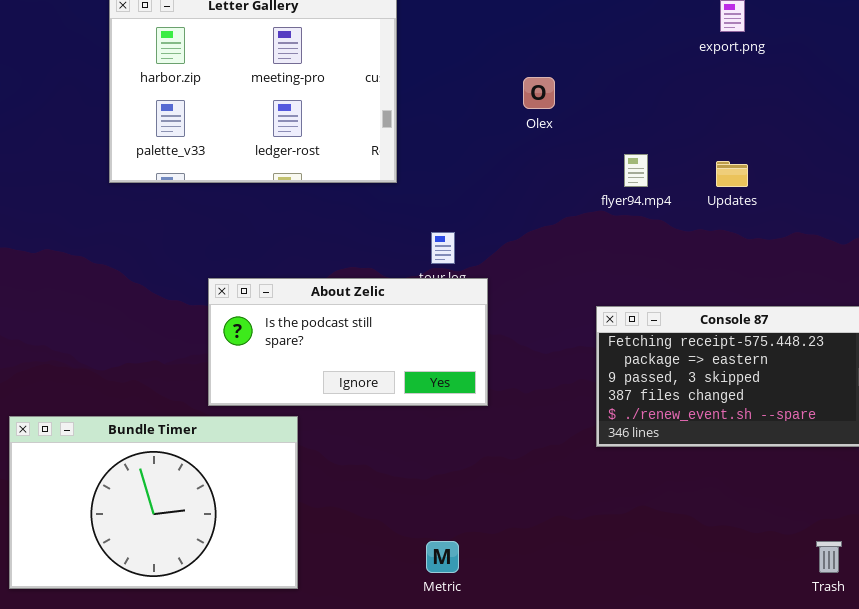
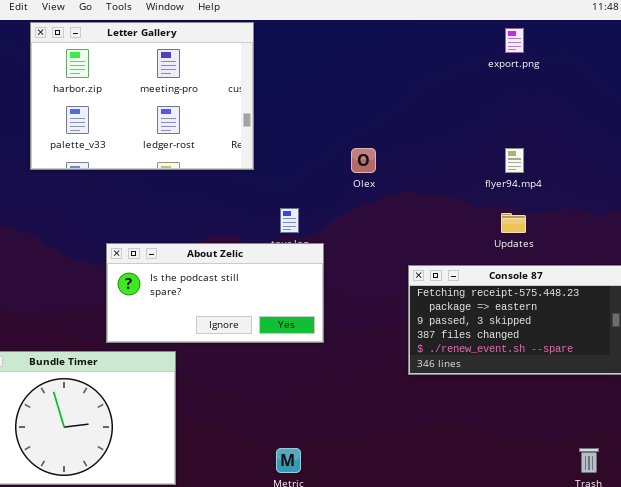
Olex: [523,77,555,109] -> [351,148,376,173], moved
flyer94.mp4: [624,154,648,187] -> [505,148,524,173], moved
Updates: [716,161,748,187] -> [501,213,526,233], moved

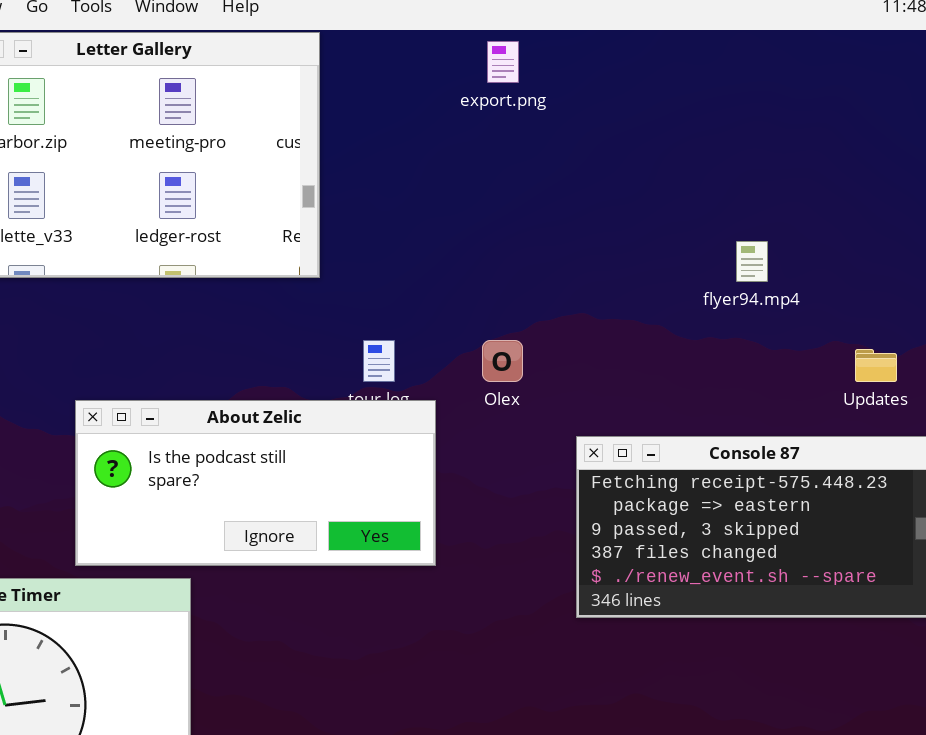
export.png: [505,28,524,53] -> [487,41,519,83], moved
Olex: [351,148,376,173] -> [482,340,523,382], moved
Updates: [501,213,526,233] -> [855,349,897,382], moved

